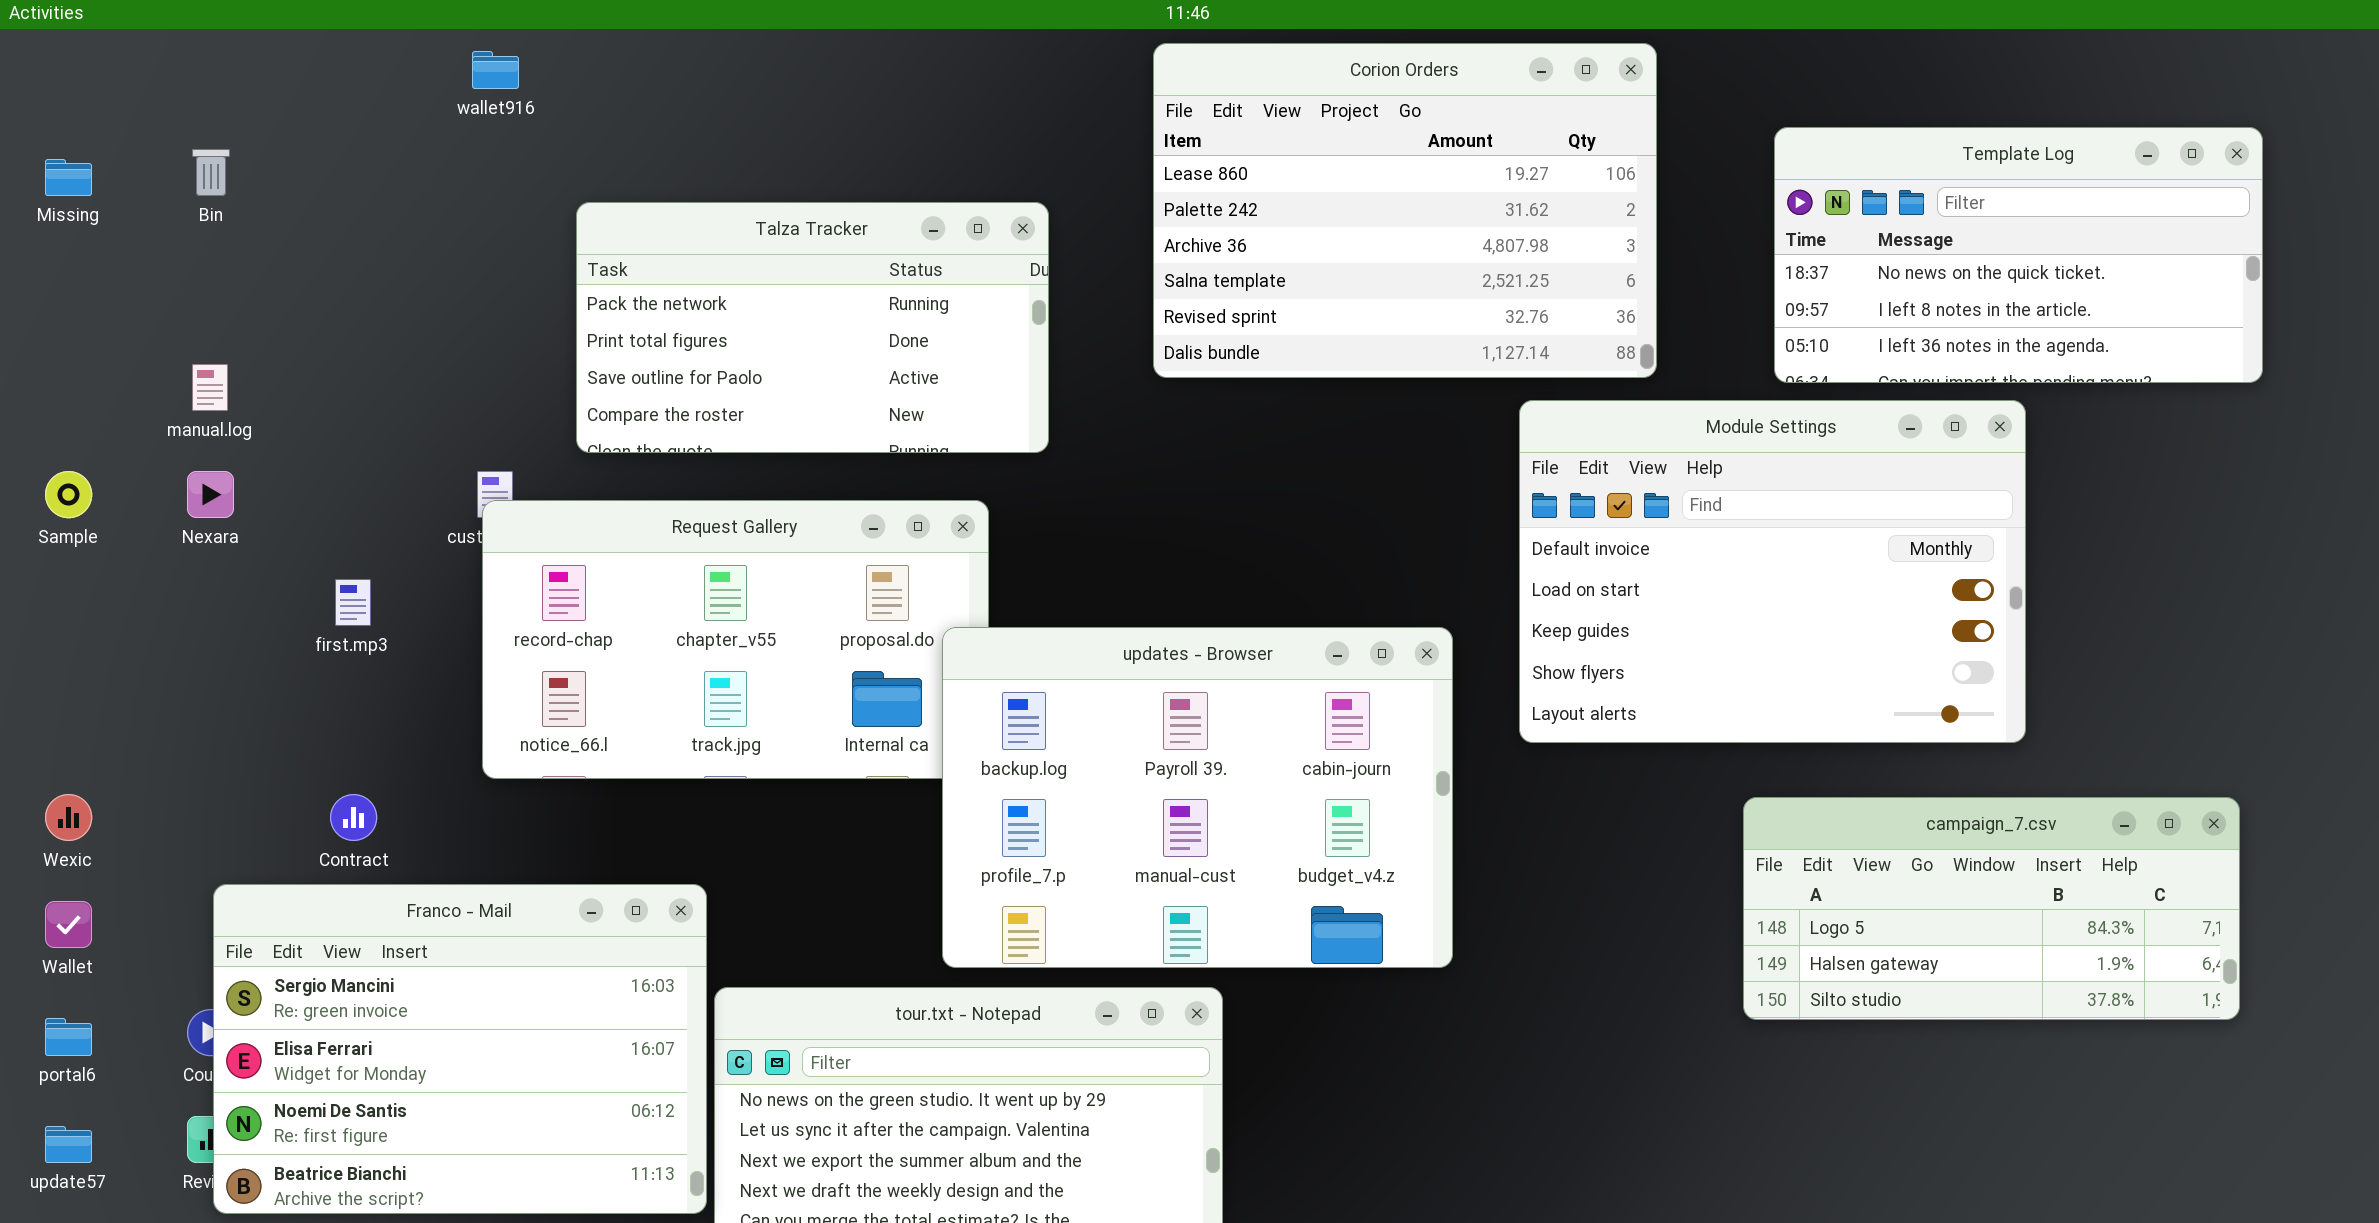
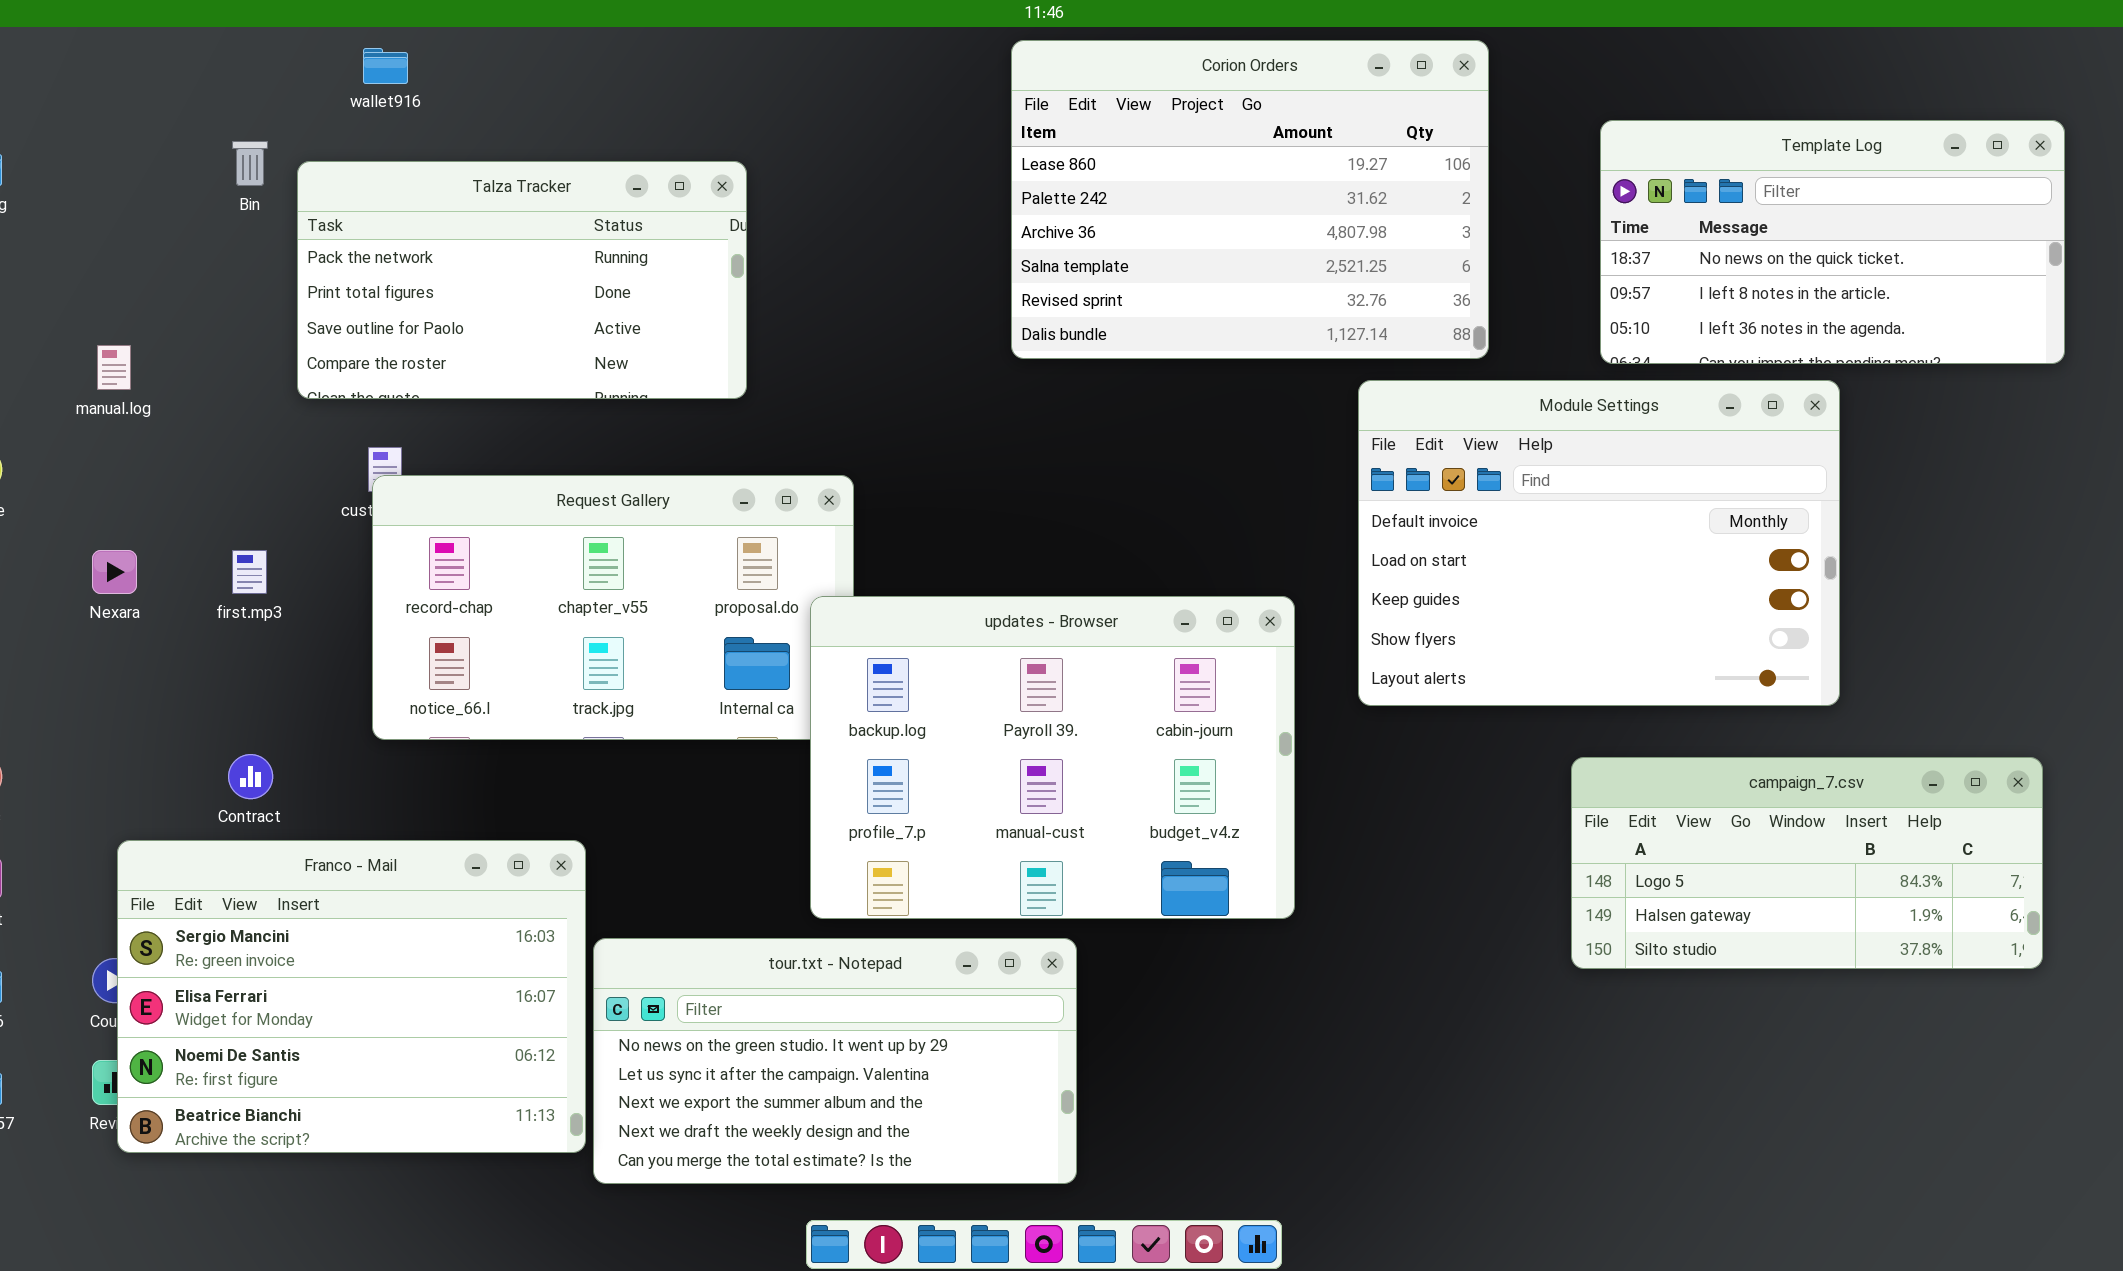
Bin: [192,149,230,196] -> [232,141,268,186], moved
Talza Tracker: [576,202,1049,453] -> [297,161,747,399], moved
Nexara: [187,471,234,518] -> [92,550,137,594], moved

